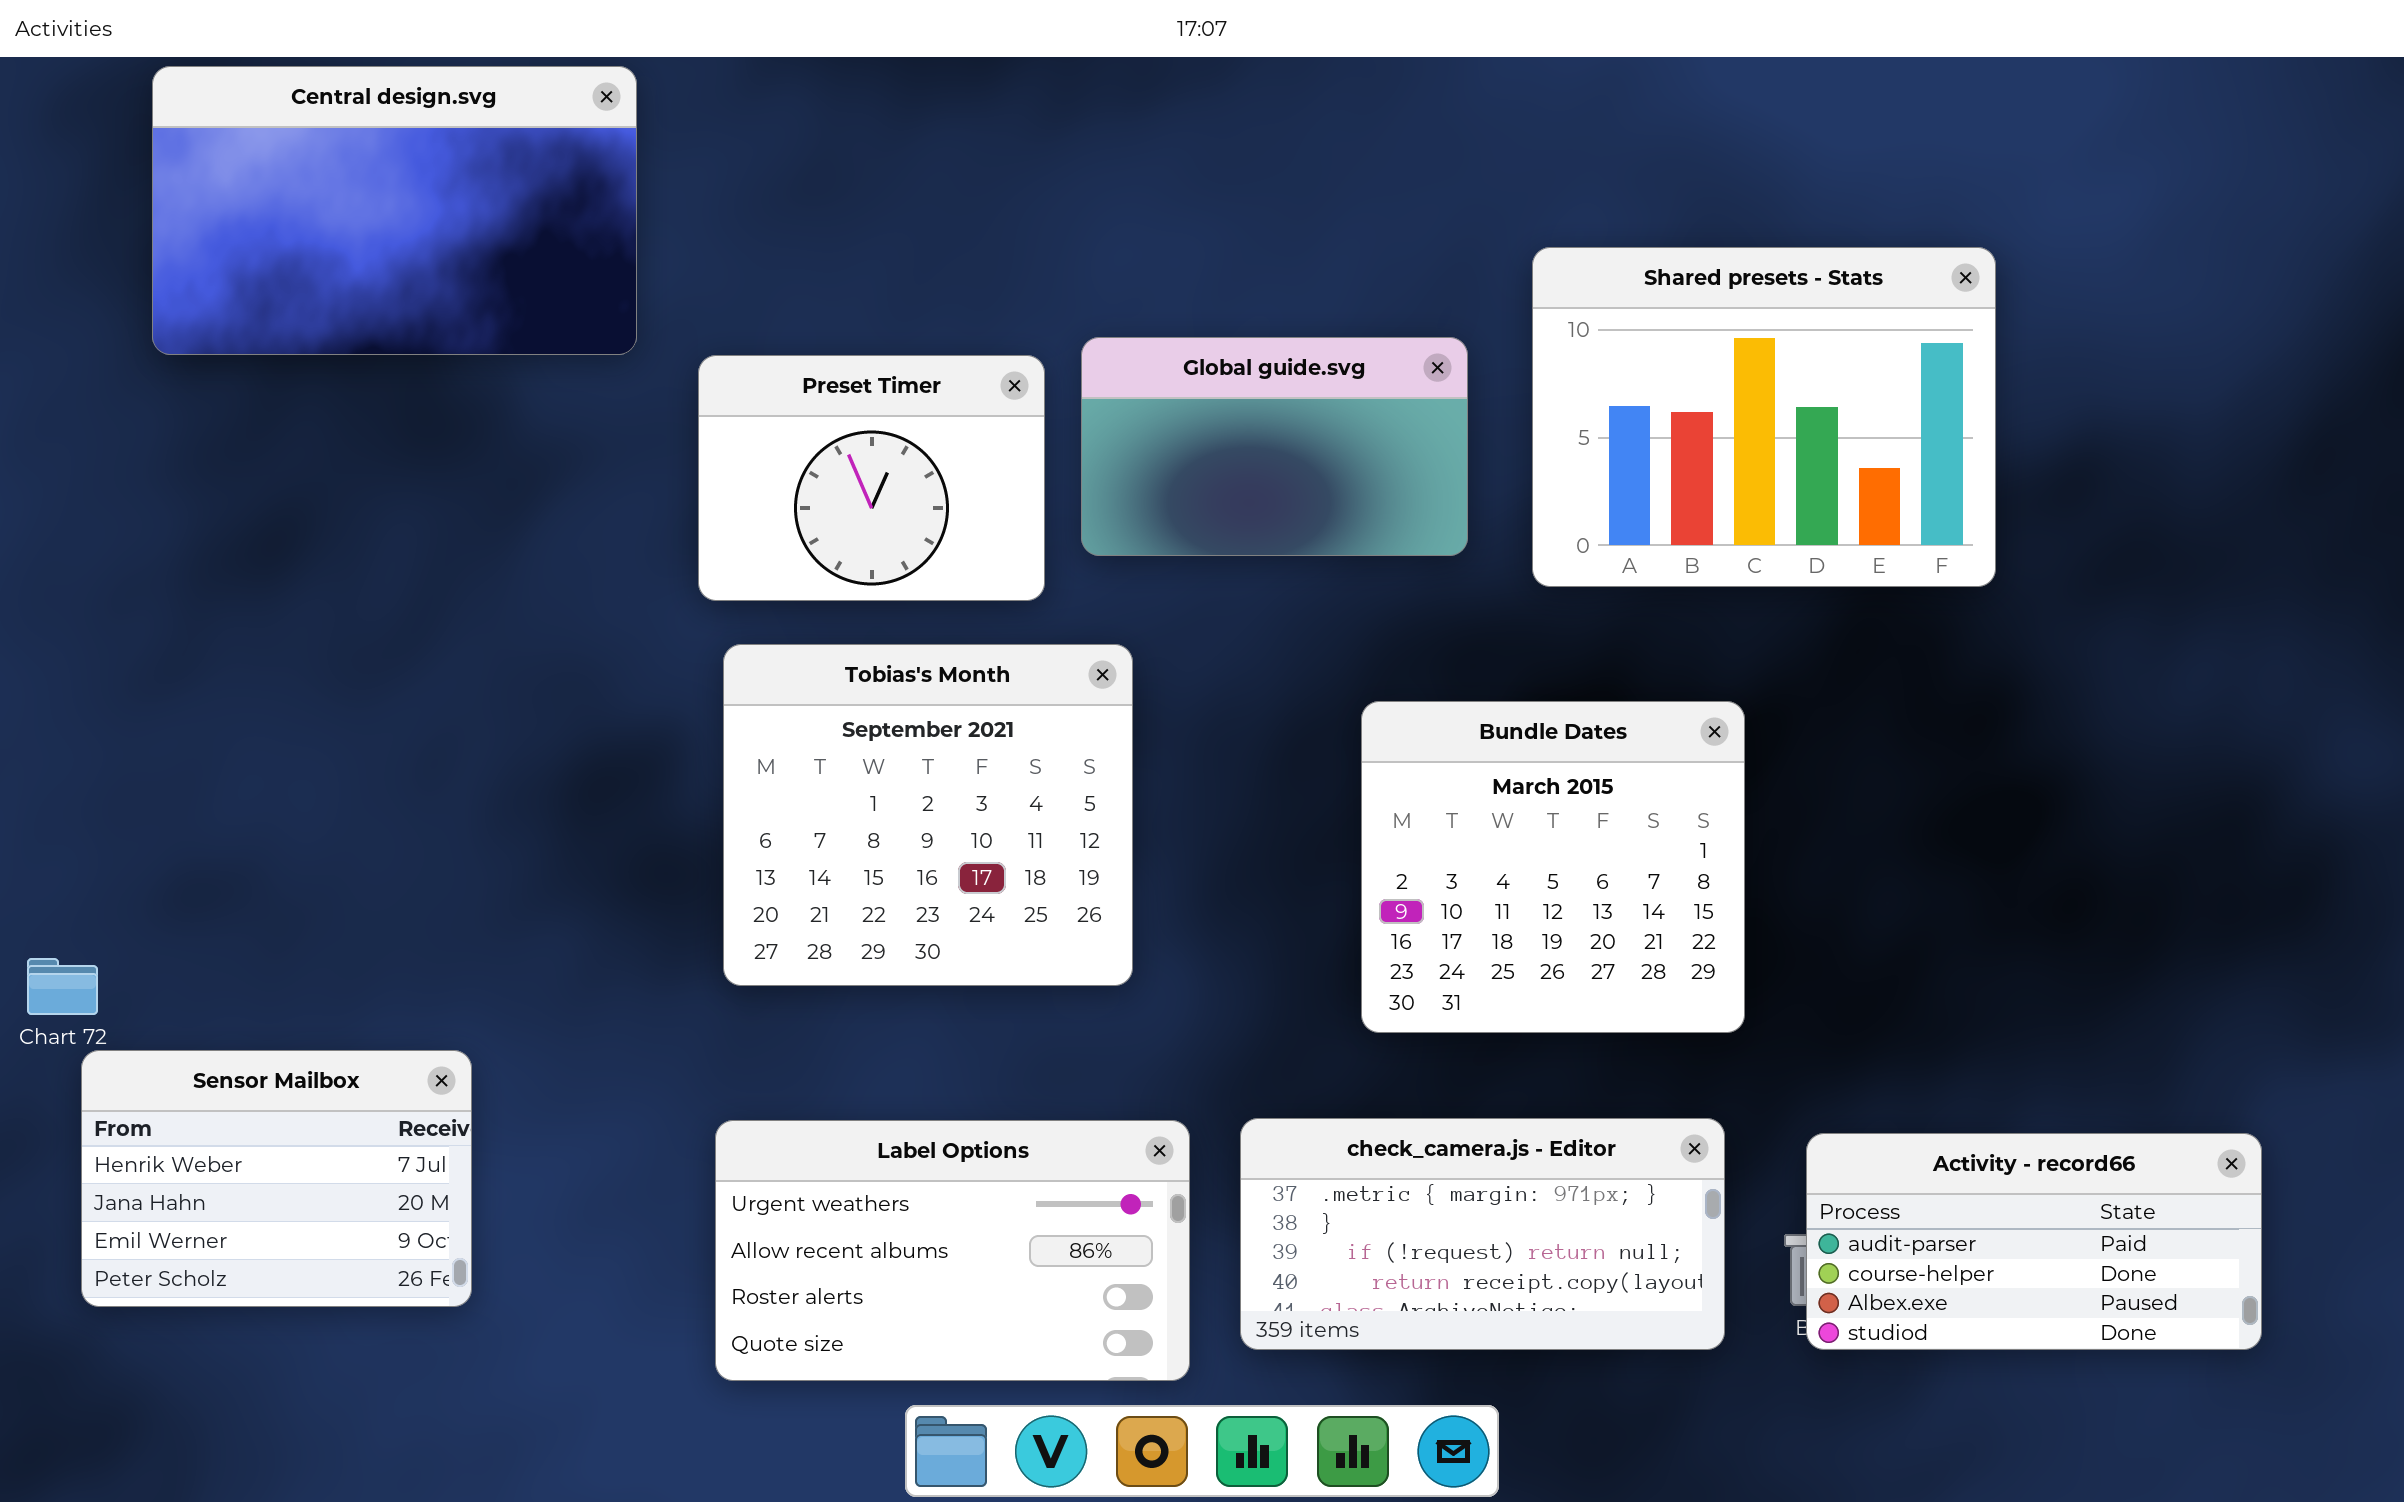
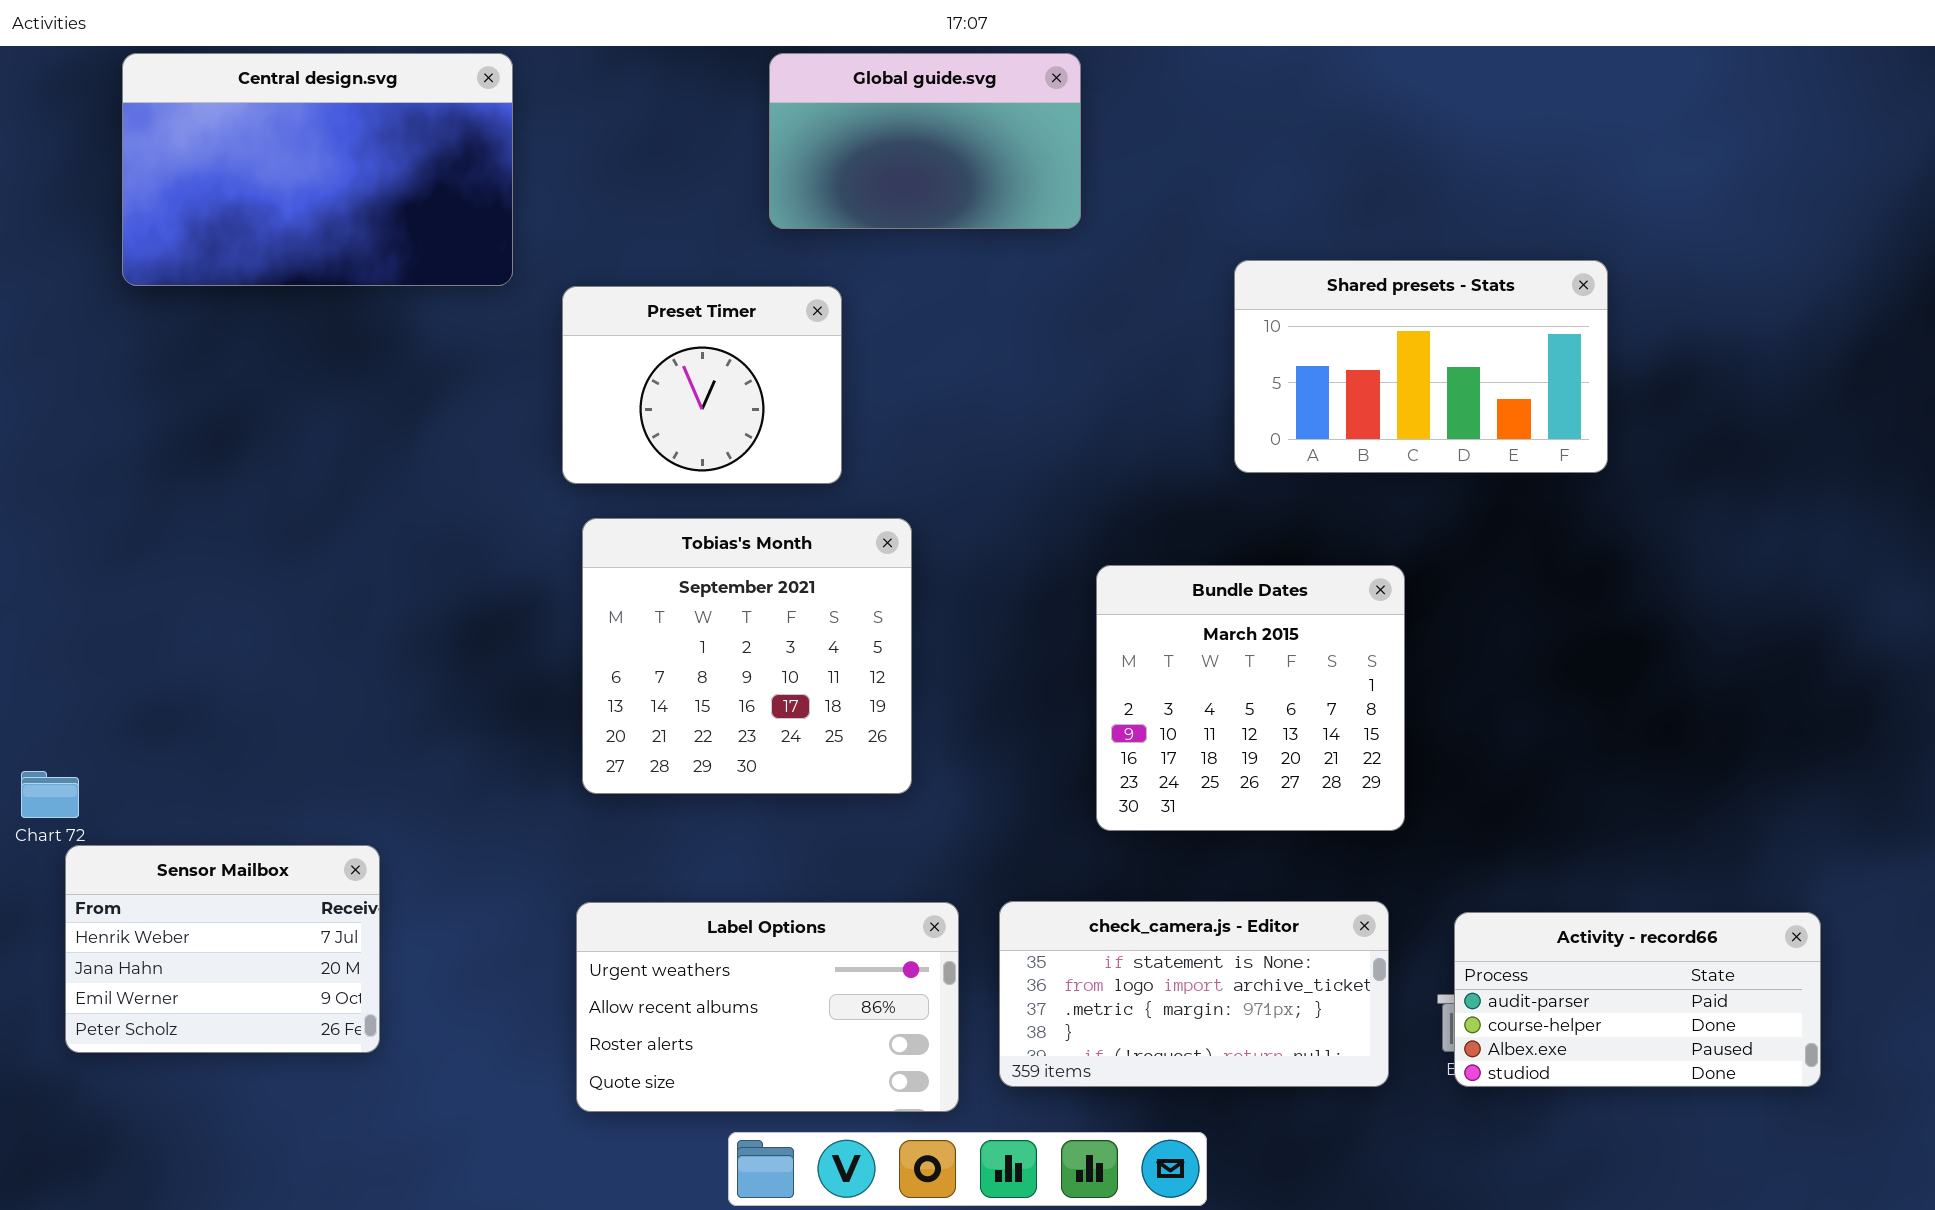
Shared presets - Stats: [1532,247,1996,587] -> [1234,260,1608,473], resized
Global guide.svg: [1081,337,1468,556] -> [769,53,1081,229], moved
check_camera.js - Editor: [1240,1118,1725,1350] -> [999,901,1389,1087], scrolled up 2 rows

